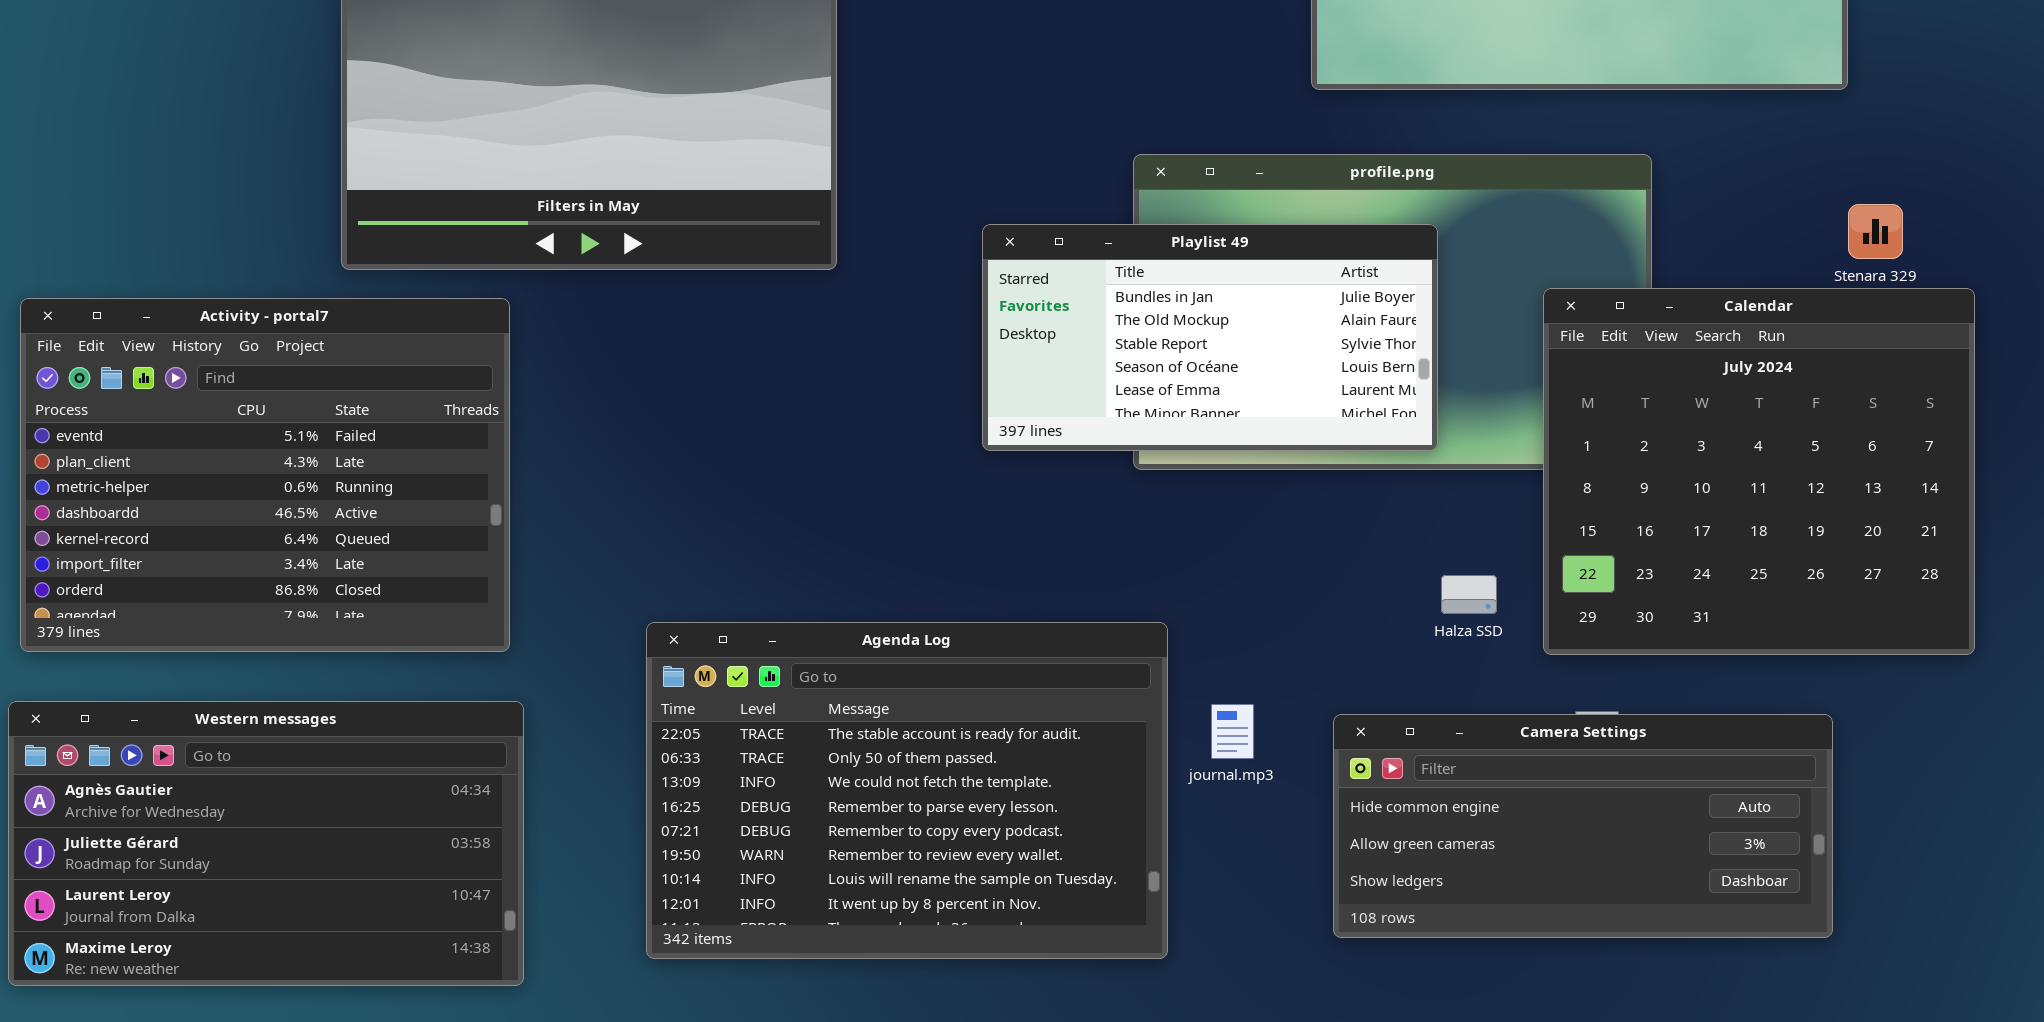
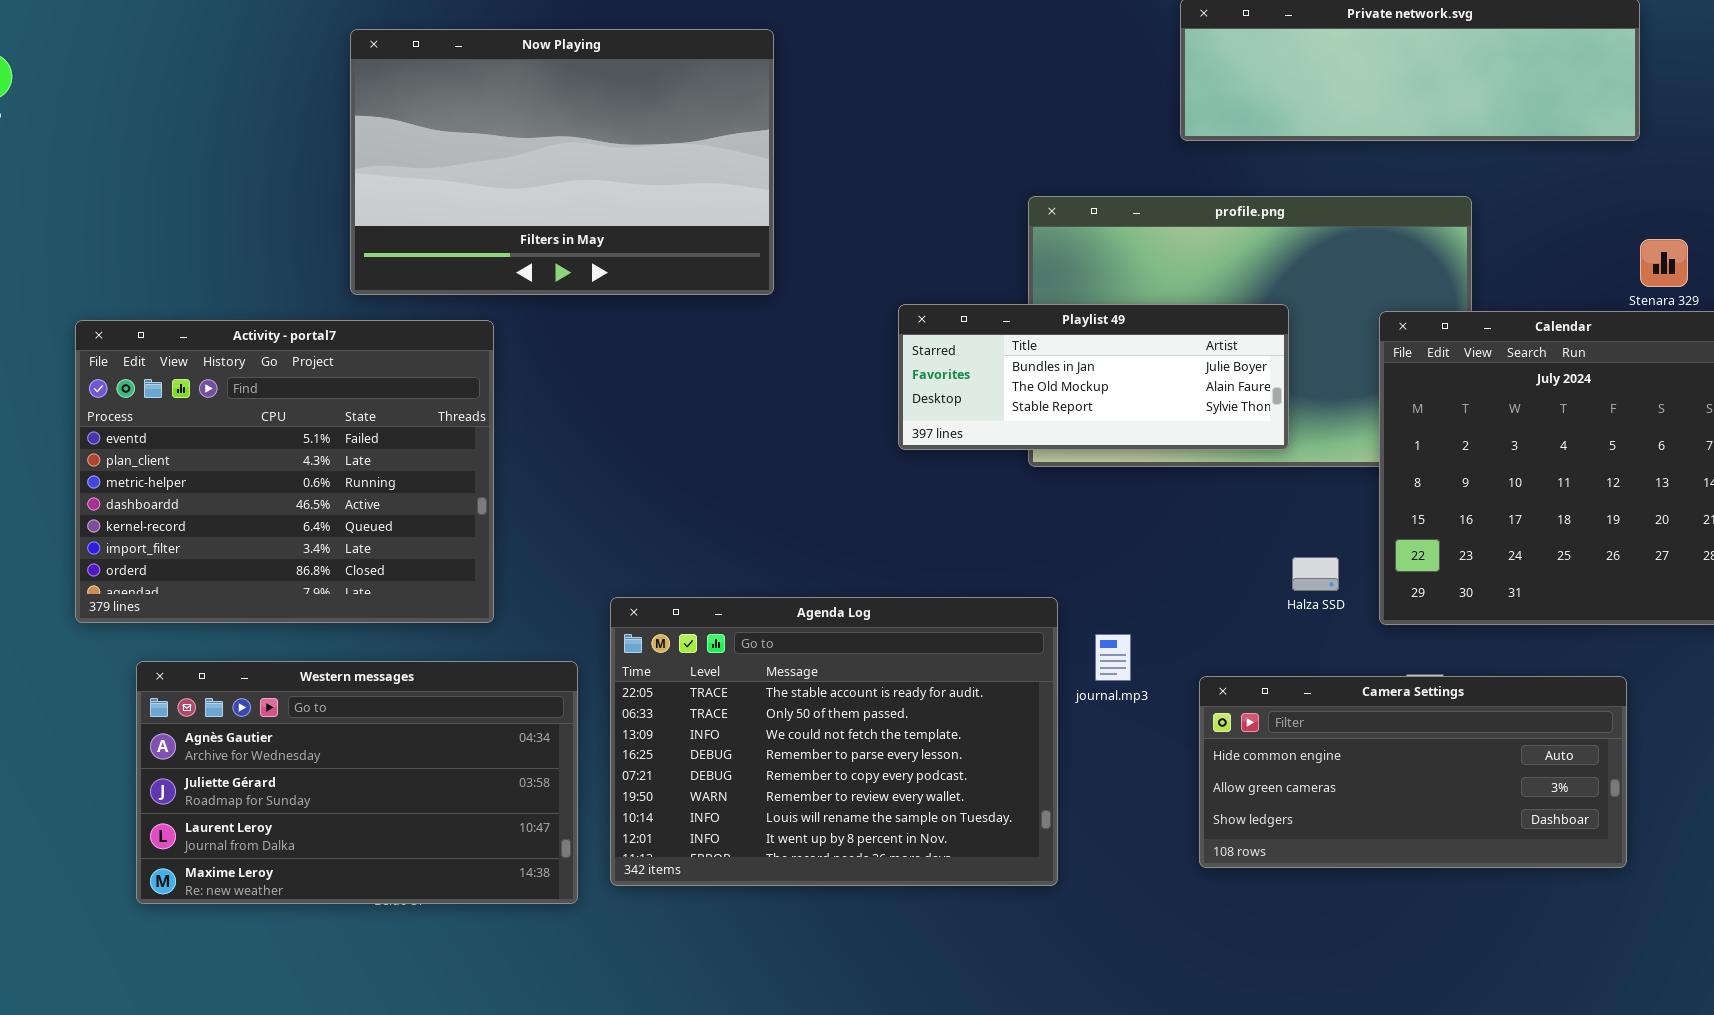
Playlist 49: [982,224,1438,451] -> [898,304,1289,450], resized
Western messages: [8,701,524,986] -> [136,661,578,904], moved
journal.mp3: [1211,704,1254,759] -> [1095,634,1131,681], moved

